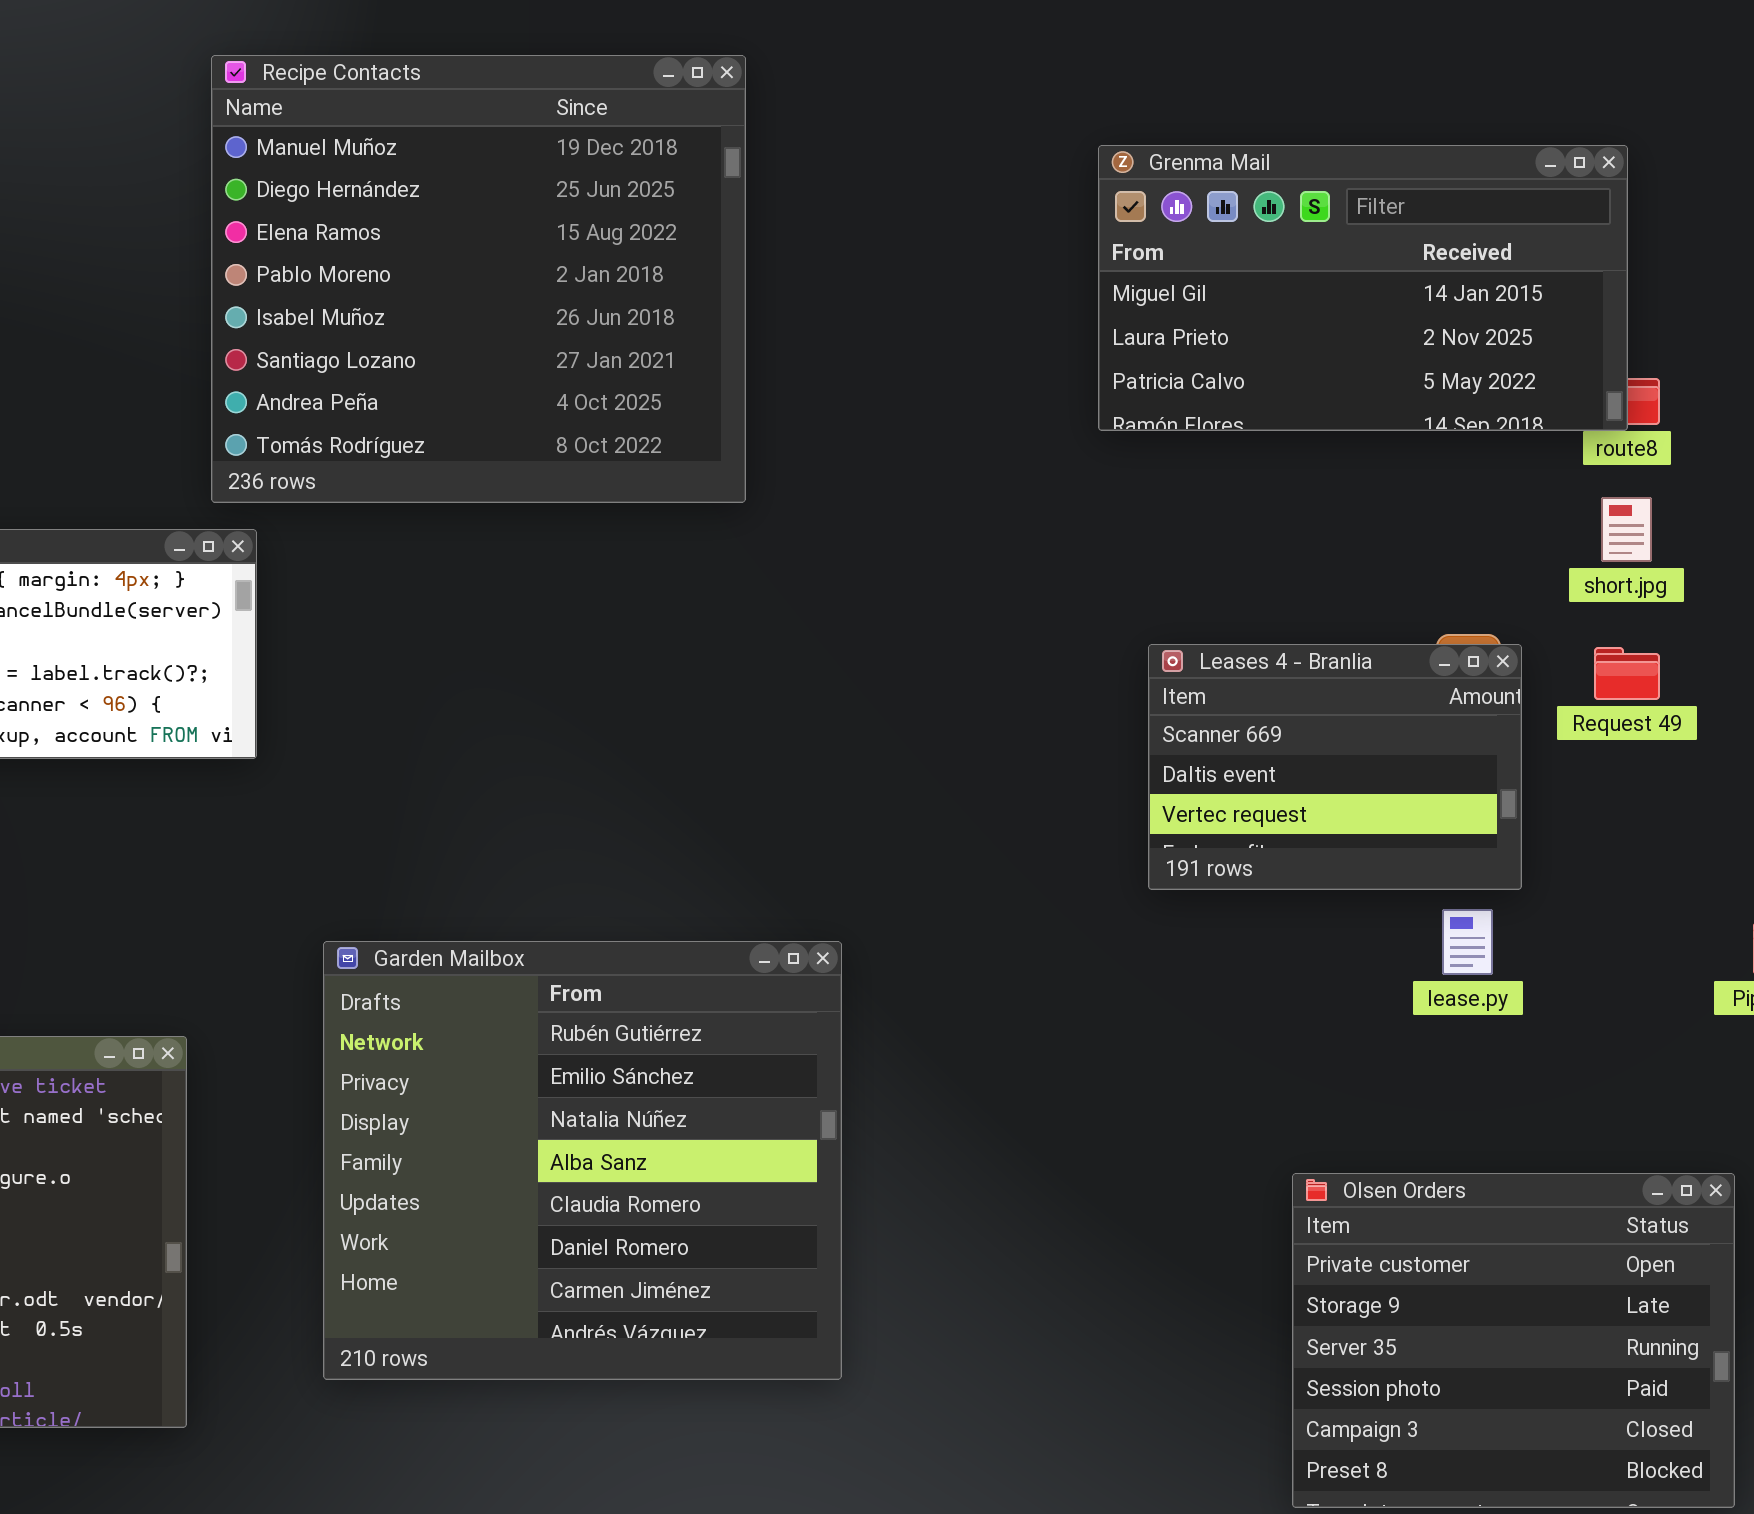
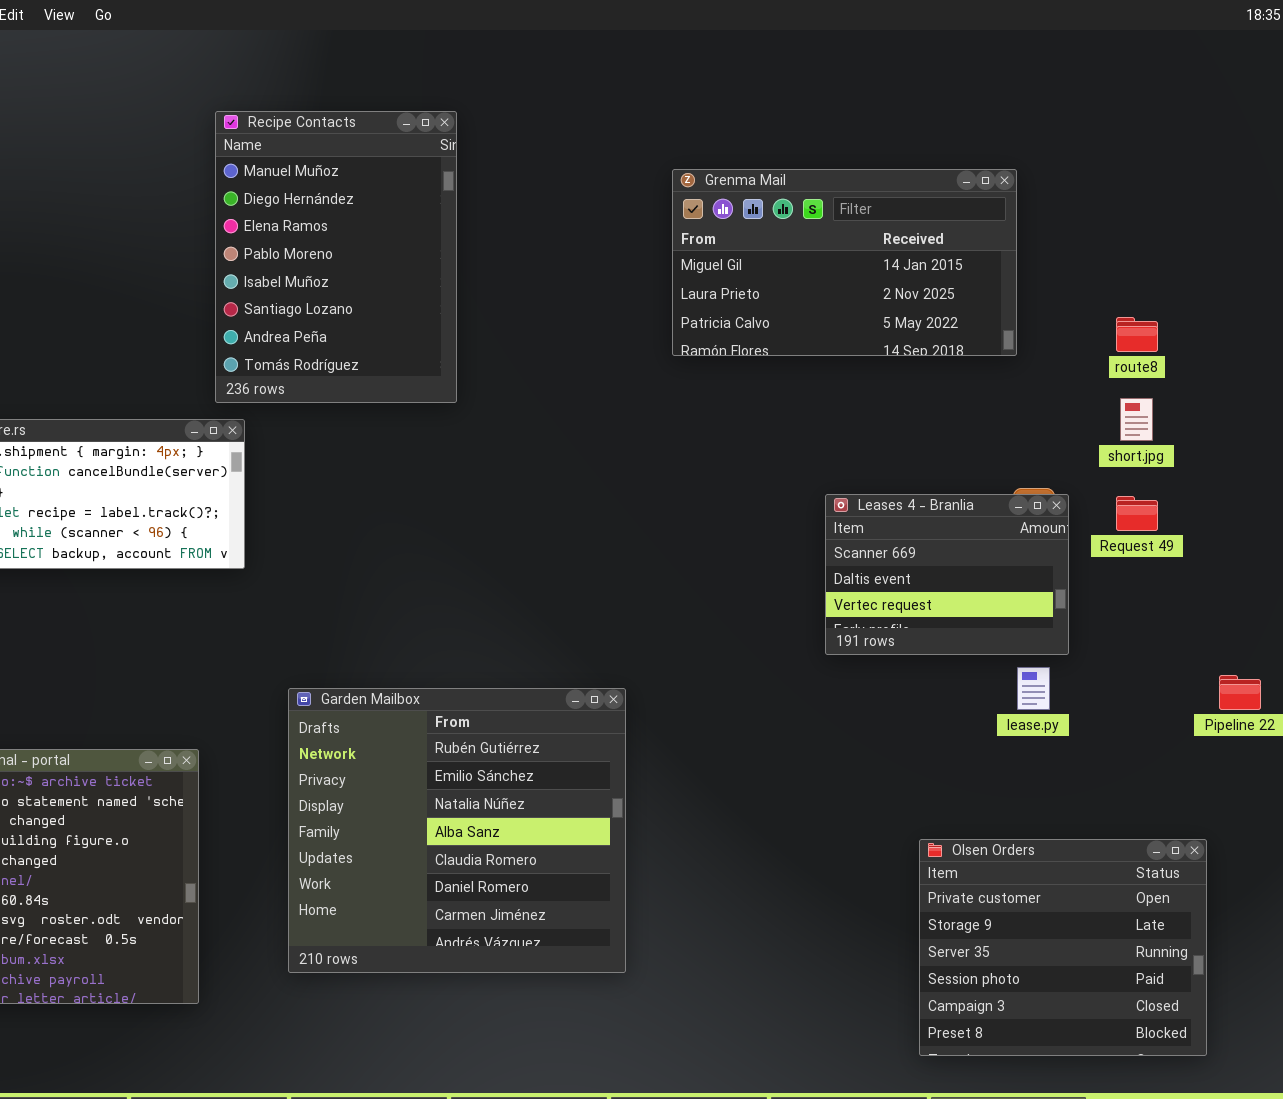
Recipe Contacts: [211,55,746,503] -> [215,111,457,403], resized
Grenma Mail: [1098,145,1628,431] -> [672,169,1017,356], moved

